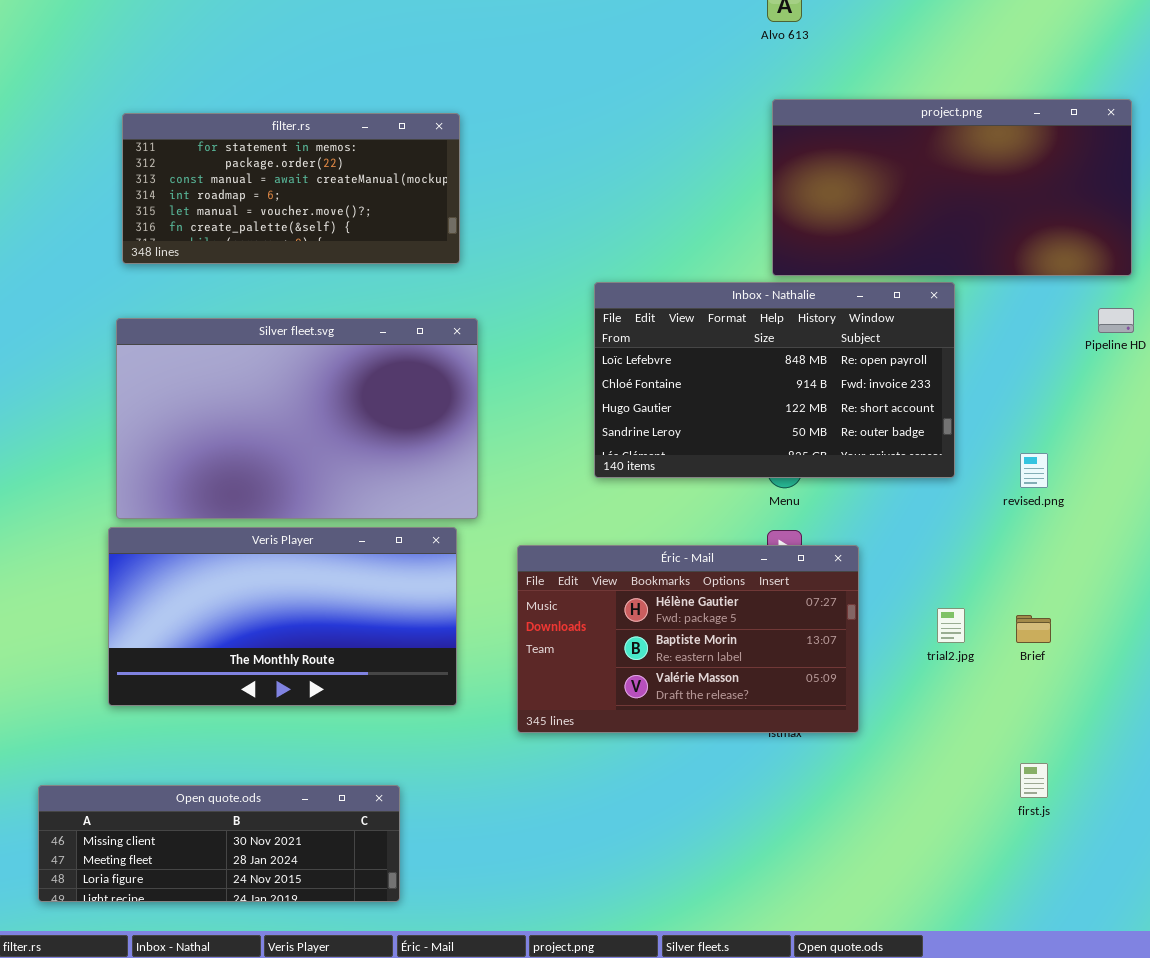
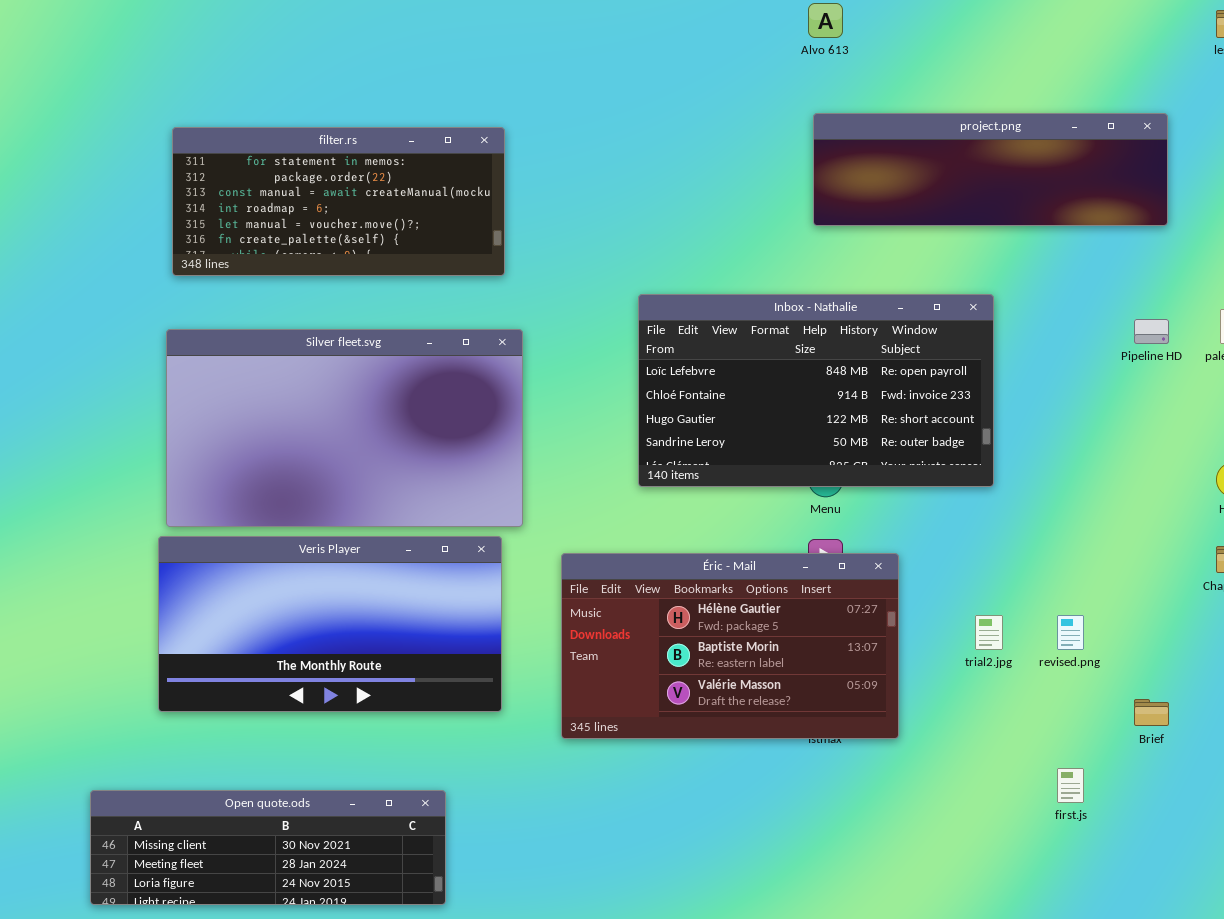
project.png: [772,99,1132,276] -> [813,113,1168,226], resized
revised.png: [1020,453,1048,488] -> [1057,615,1084,650], moved
Brief: [1016,615,1051,643] -> [1134,699,1169,726], moved

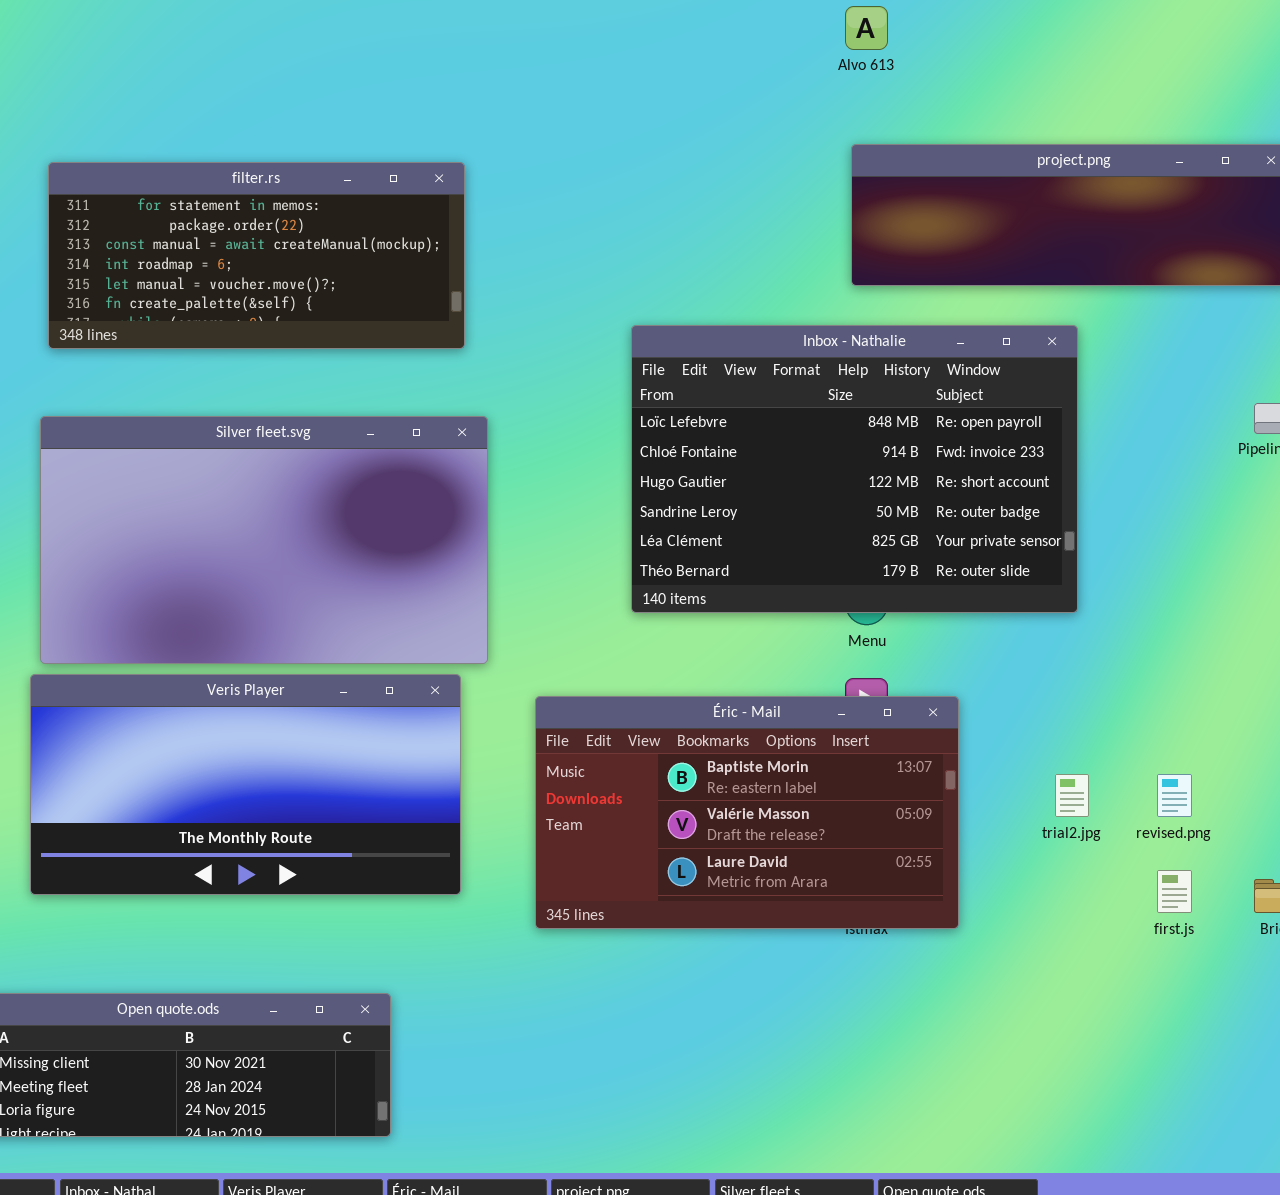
Inbox - Nathalie: [638,294,994,487] -> [631,325,1078,613], resized
Éric - Mail: [561,553,899,739] -> [535,696,959,929], scrolled down 1 row
first.js: [1057,768,1084,803] -> [1157,870,1192,913], moved

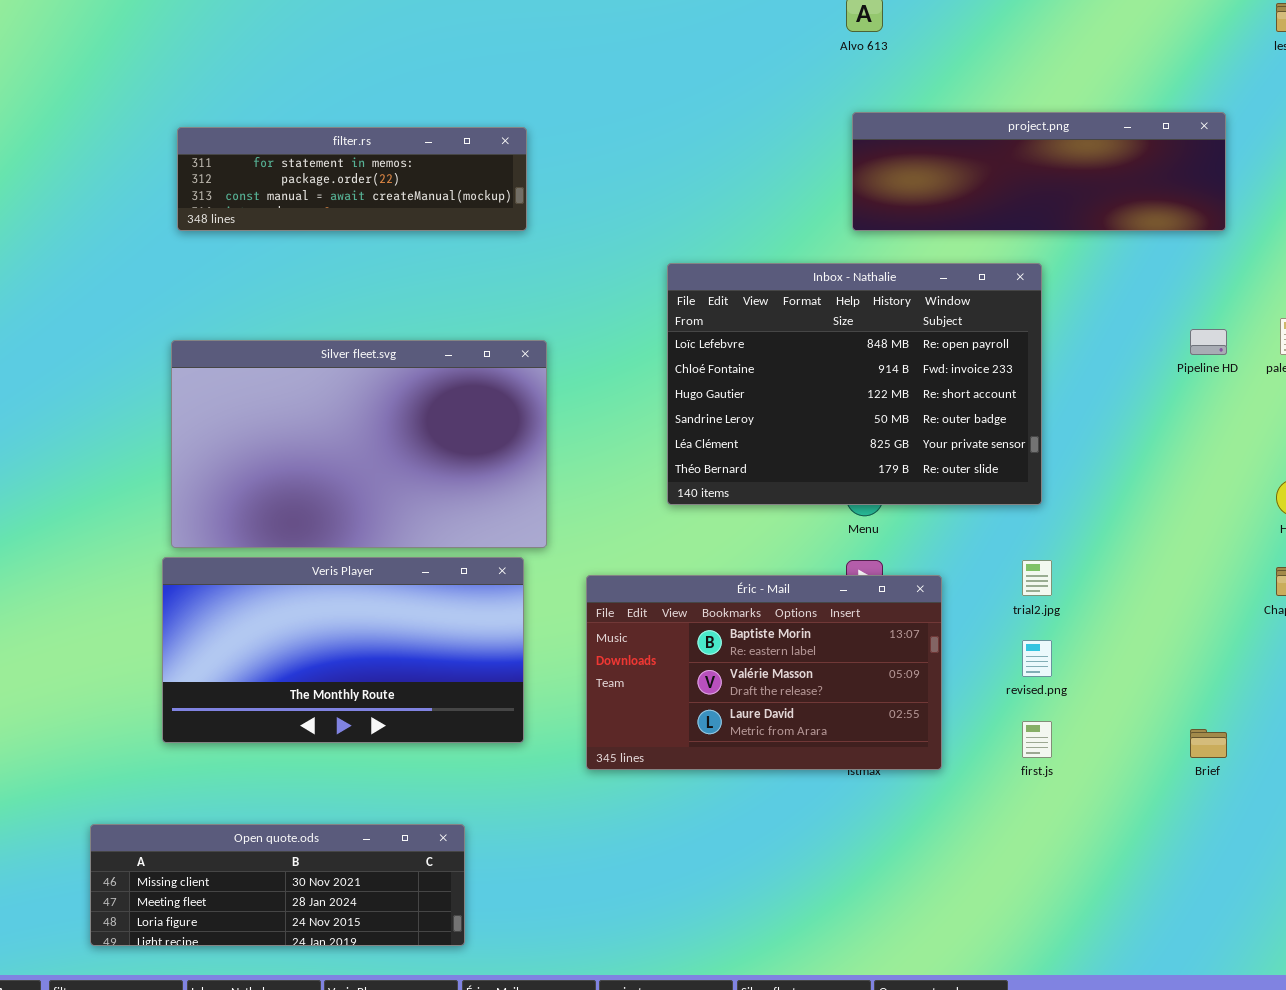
filter.rs: [48,162,465,349] -> [177,127,527,231], resized
trial2.jpg: [1055,774,1089,817] -> [1022,560,1052,596], moved
revised.png: [1157,774,1192,817] -> [1022,640,1052,677], moved
first.js: [1157,870,1192,913] -> [1022,721,1052,758], moved

